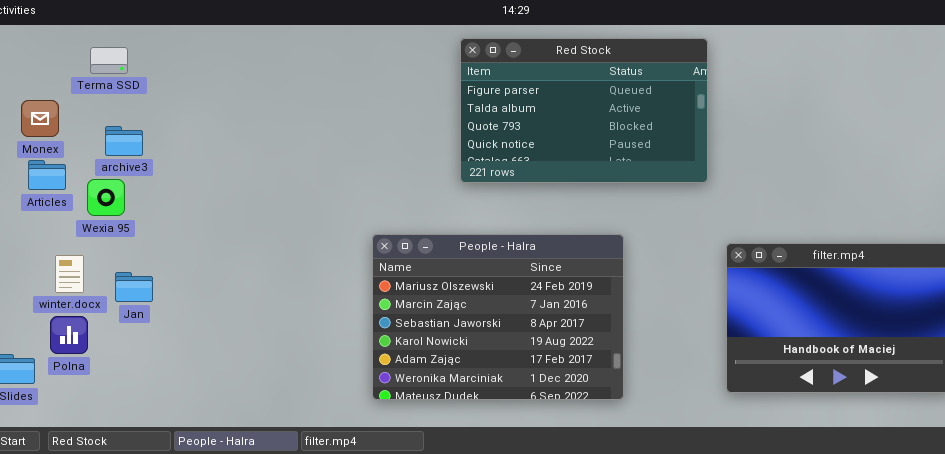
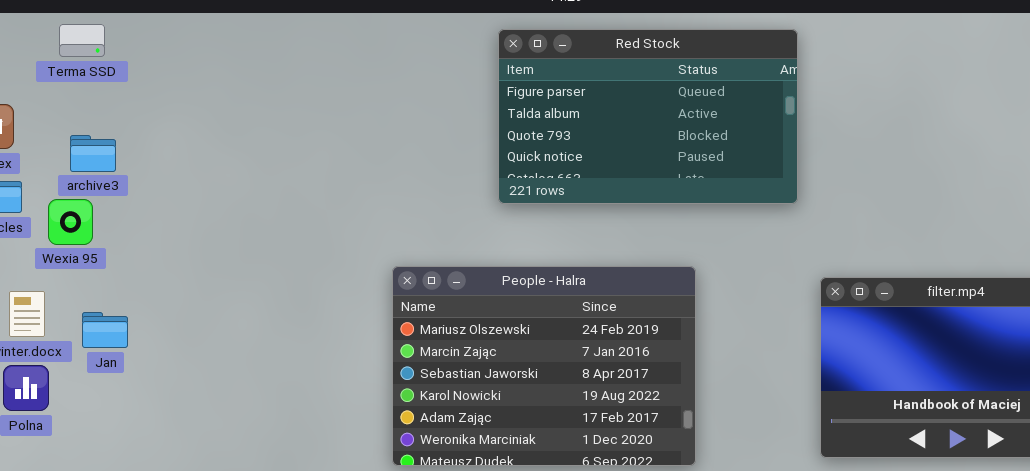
Terma SSD: [90,47,128,74] -> [59,24,105,57], moved

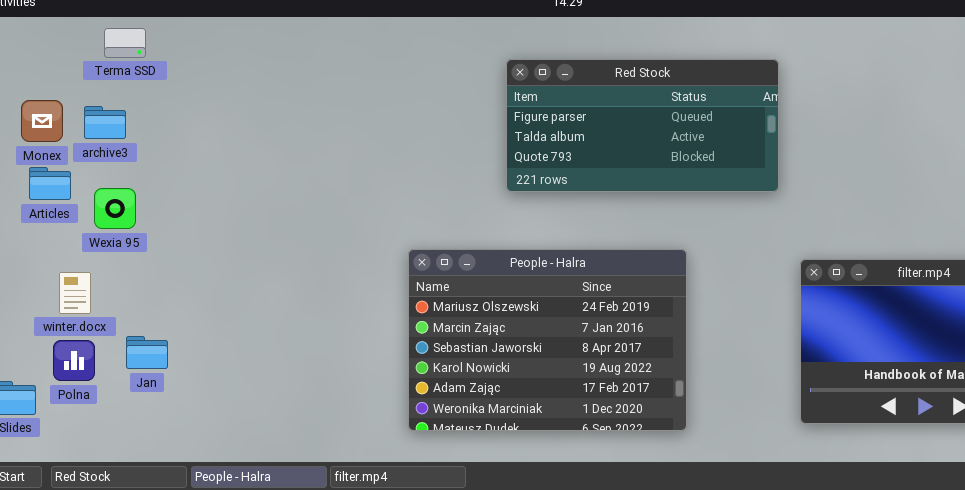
Red Stock: [498,29,798,204] -> [506,59,779,192], resized
archive3: [70,135,116,172] -> [84,106,126,139], moved
Jan: [82,312,128,348] -> [126,336,168,369], moved

